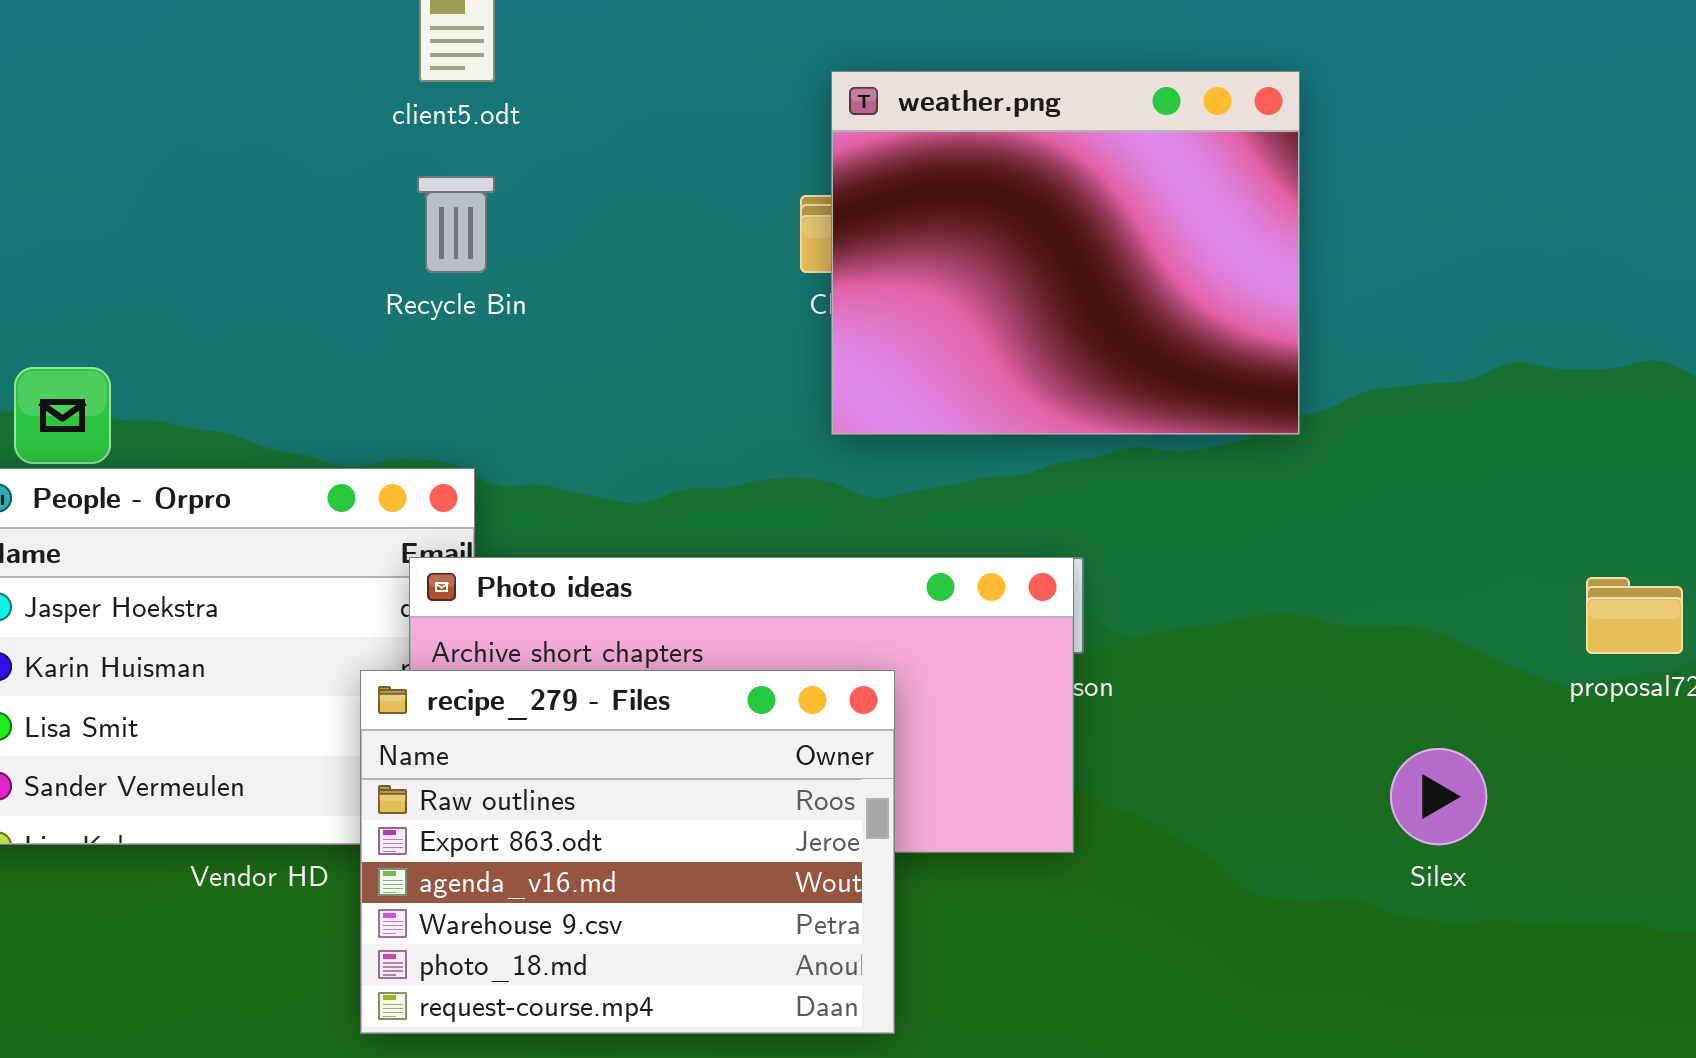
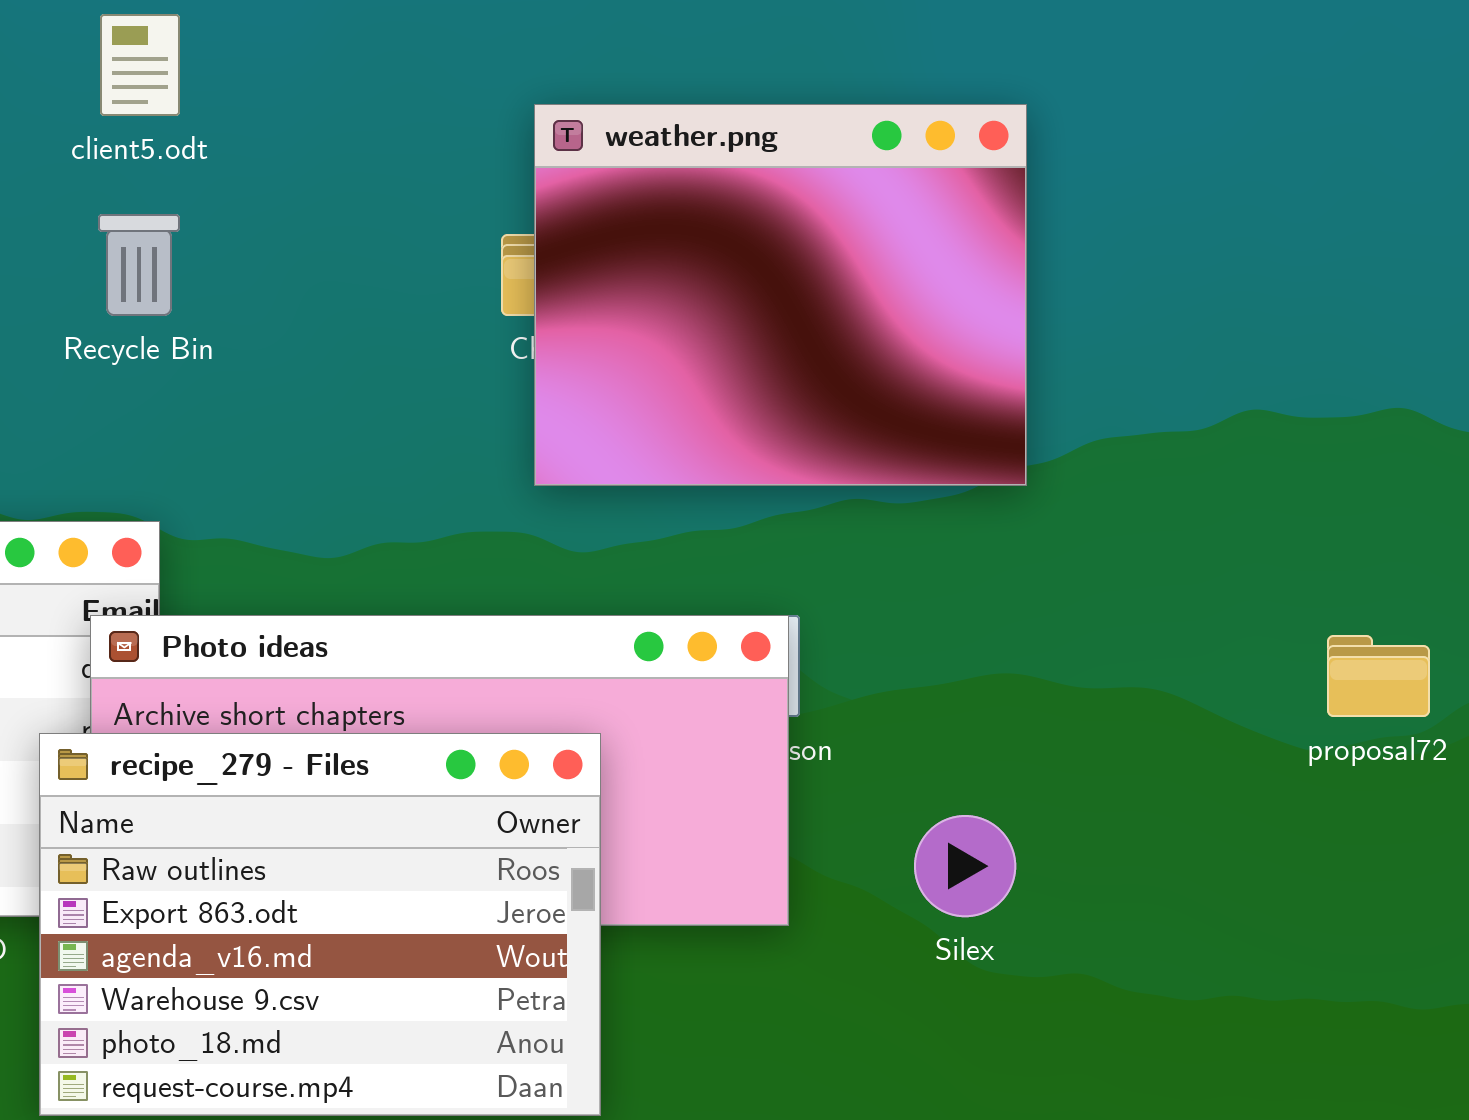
Silex: [1390,748,1487,845] -> [914,815,1016,917], moved

